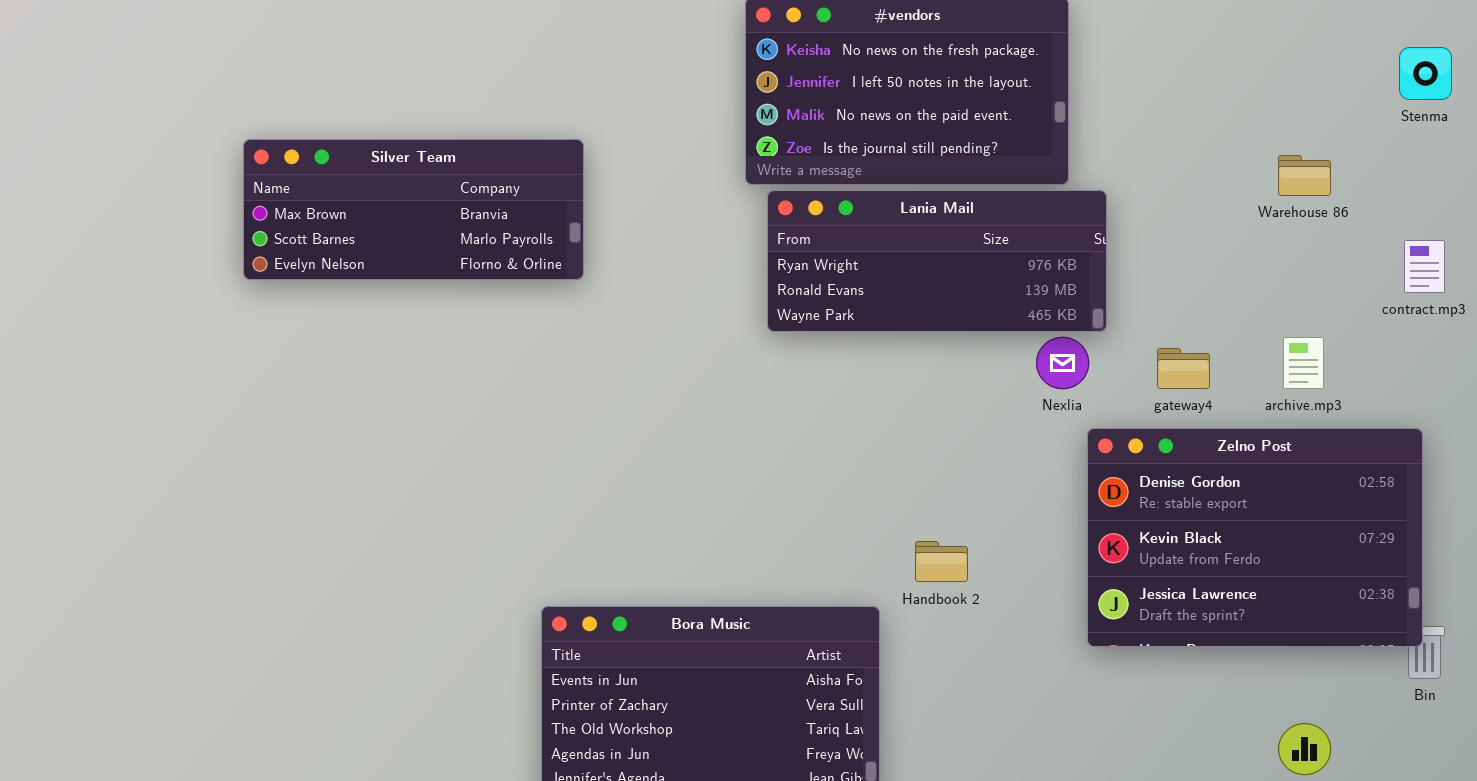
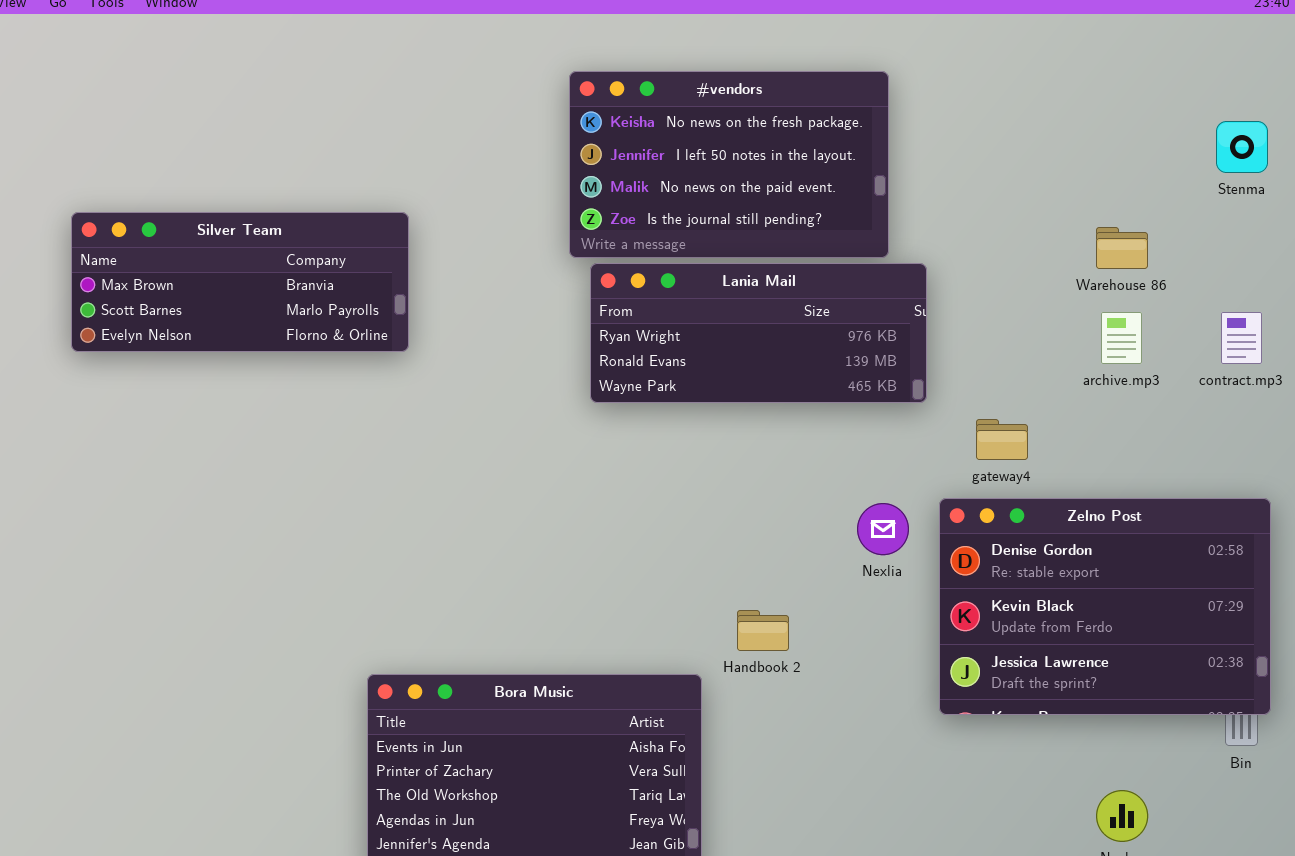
Nexlia: [1036,337,1089,389] -> [857,503,909,555], moved
archive.mp3: [1283,337,1324,389] -> [1101,312,1142,364], moved
Zelno Post: [1087,428,1423,647] -> [939,498,1271,715], moved

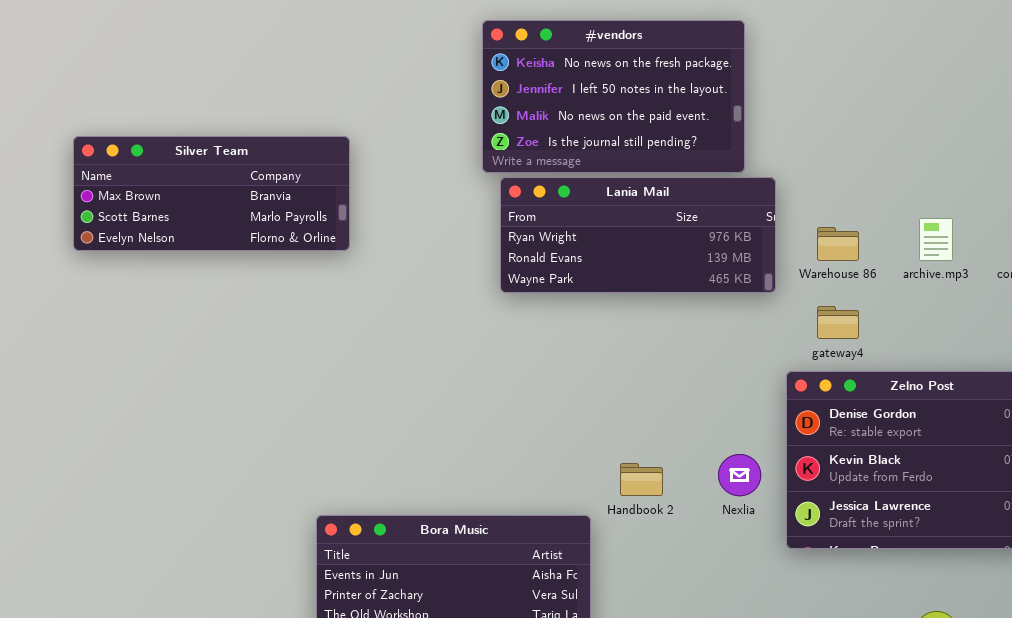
Warehouse 86: [1096,227,1148,269] -> [817,227,859,261], moved
Nexlia: [857,503,909,555] -> [718,454,761,496], moved

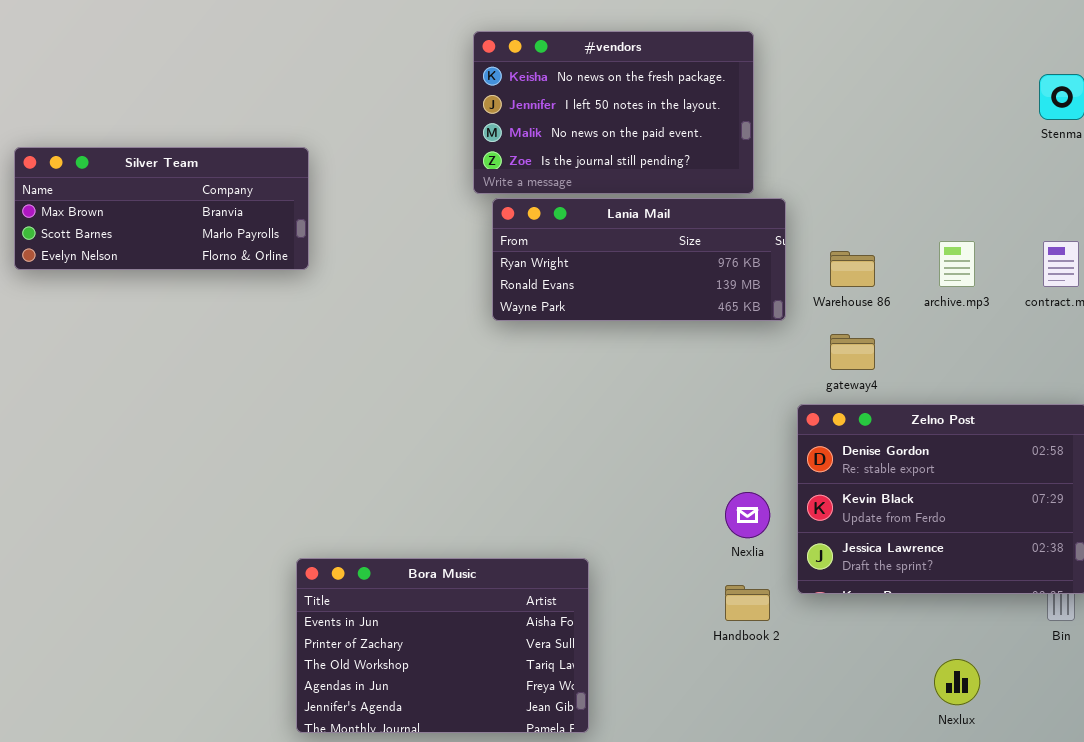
Silver Team: [73,136,350,251] -> [14,147,309,270], moved
Handbook 2: [620,463,663,496] -> [725,585,770,621], moved

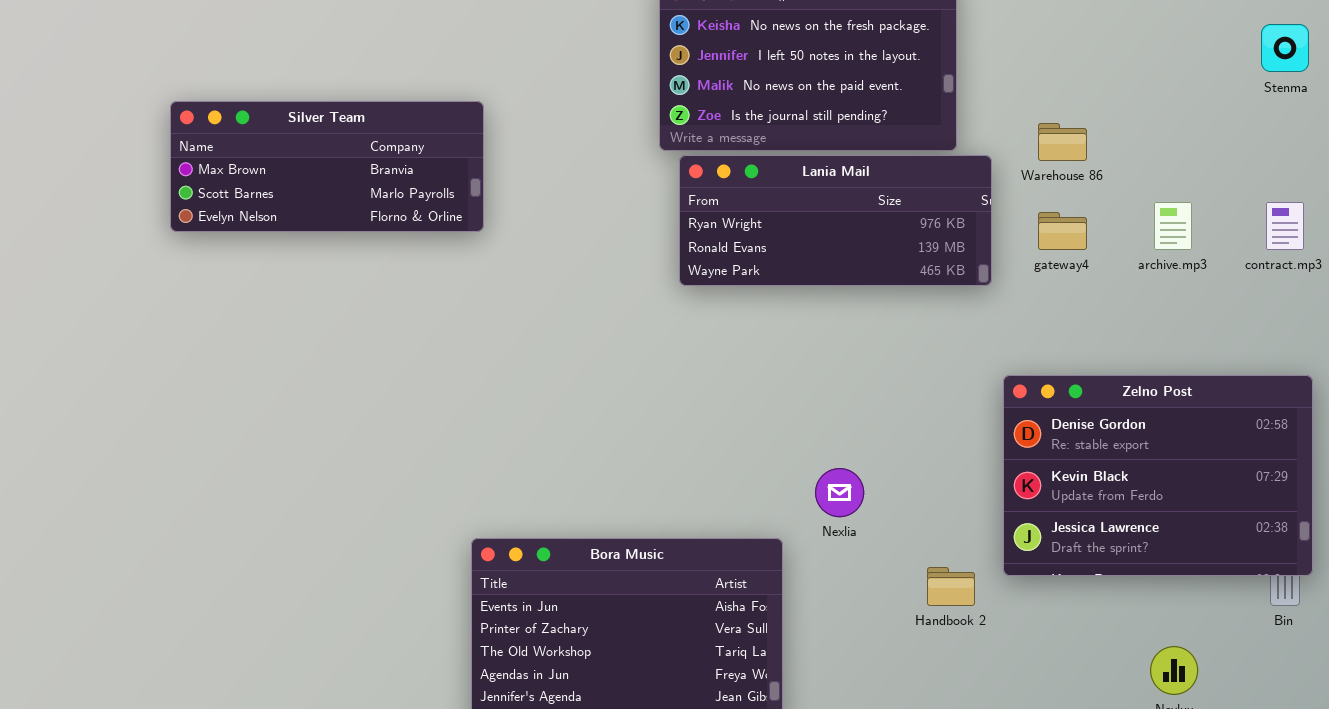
Warehouse 86: [830,251,875,287] -> [1038,123,1087,161], moved
gateway4: [830,334,875,370] -> [1038,212,1087,250], moved
Nexlia: [725,492,770,538] -> [815,468,864,517], moved

